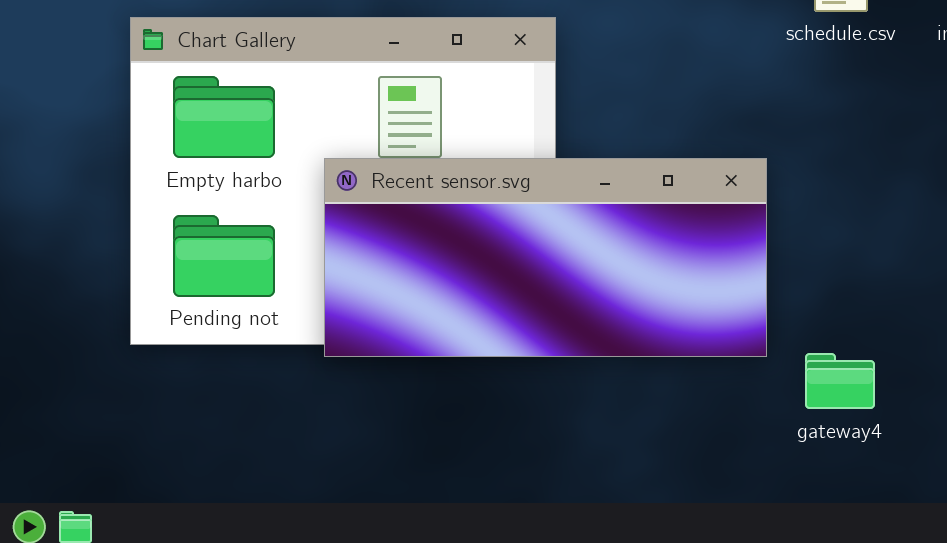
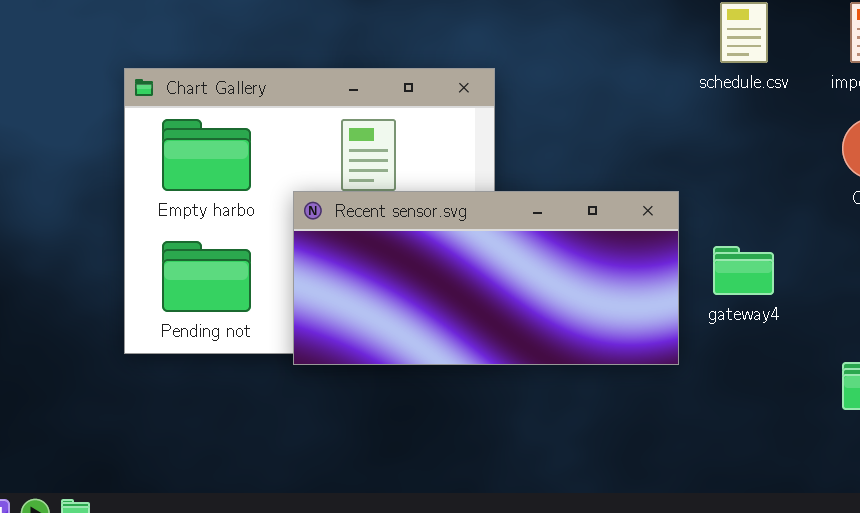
gateway4: [805,353,875,409] -> [713,246,774,295], moved

